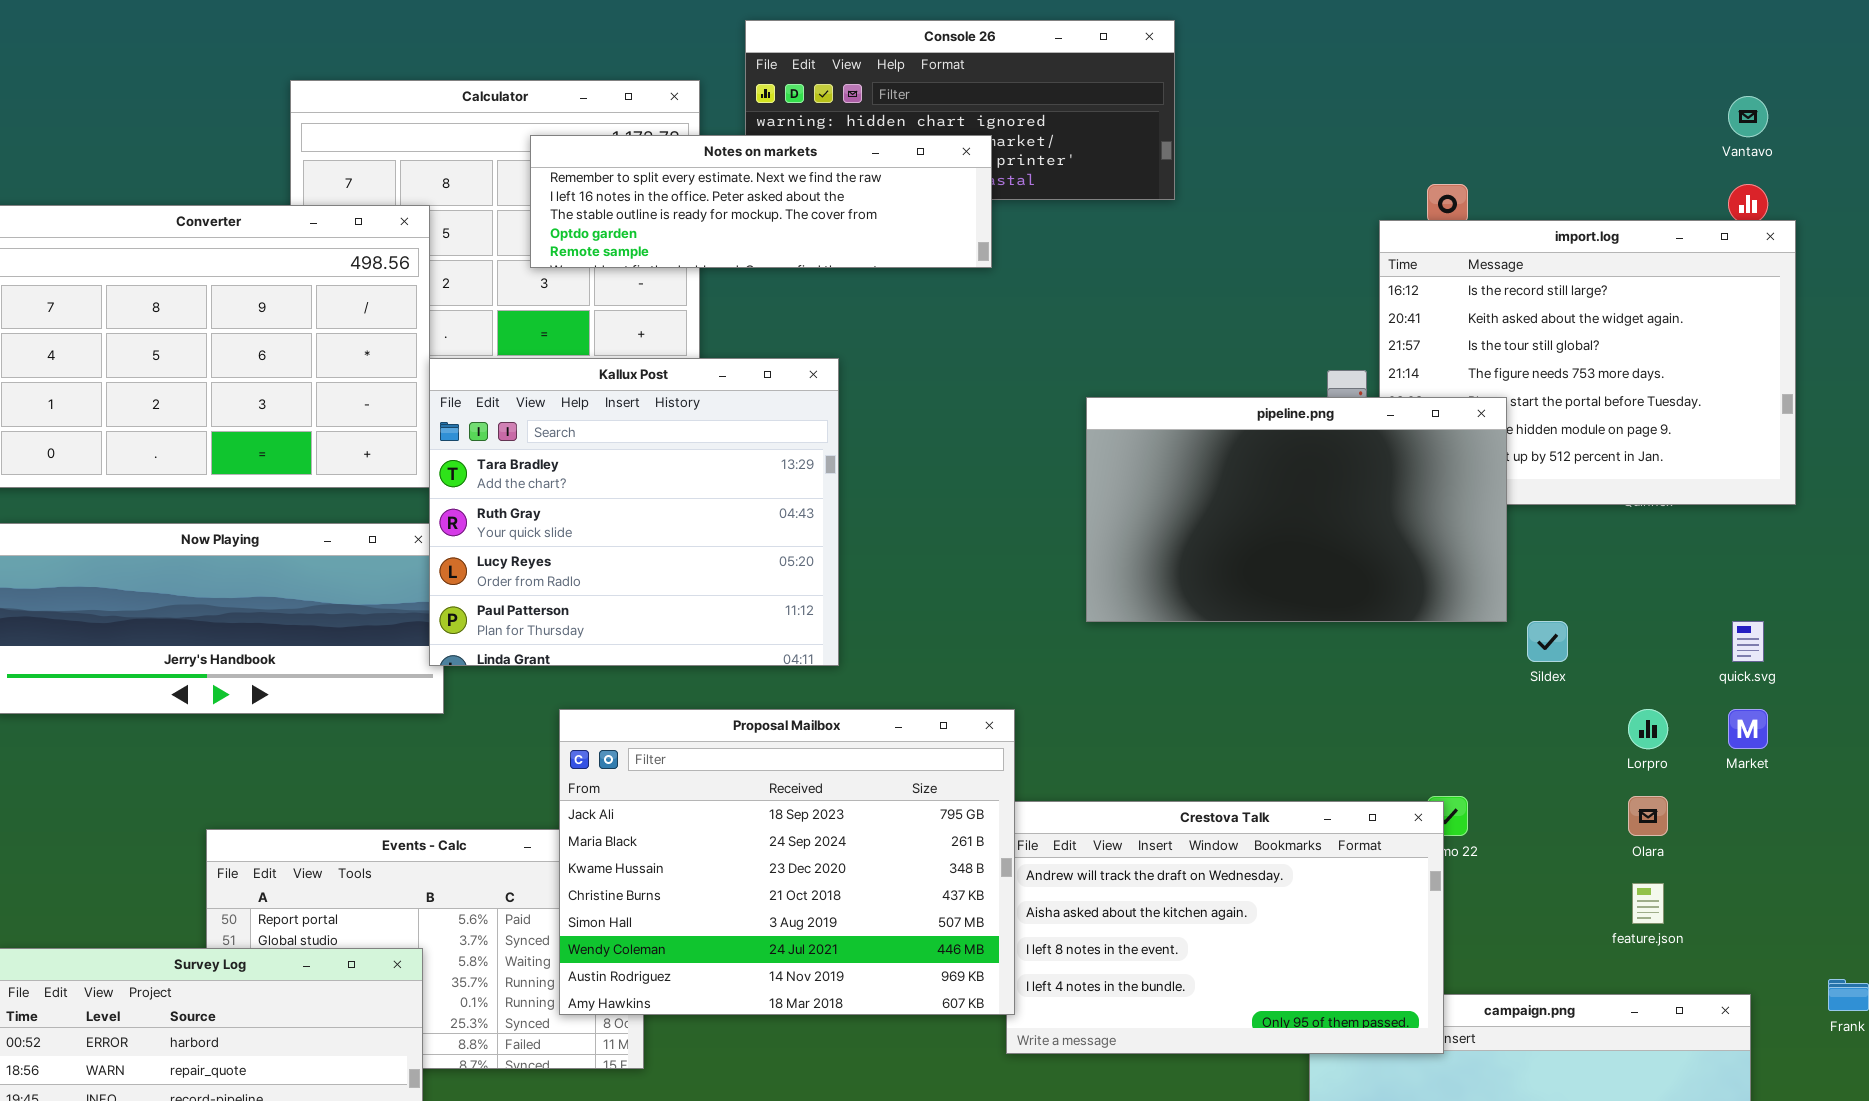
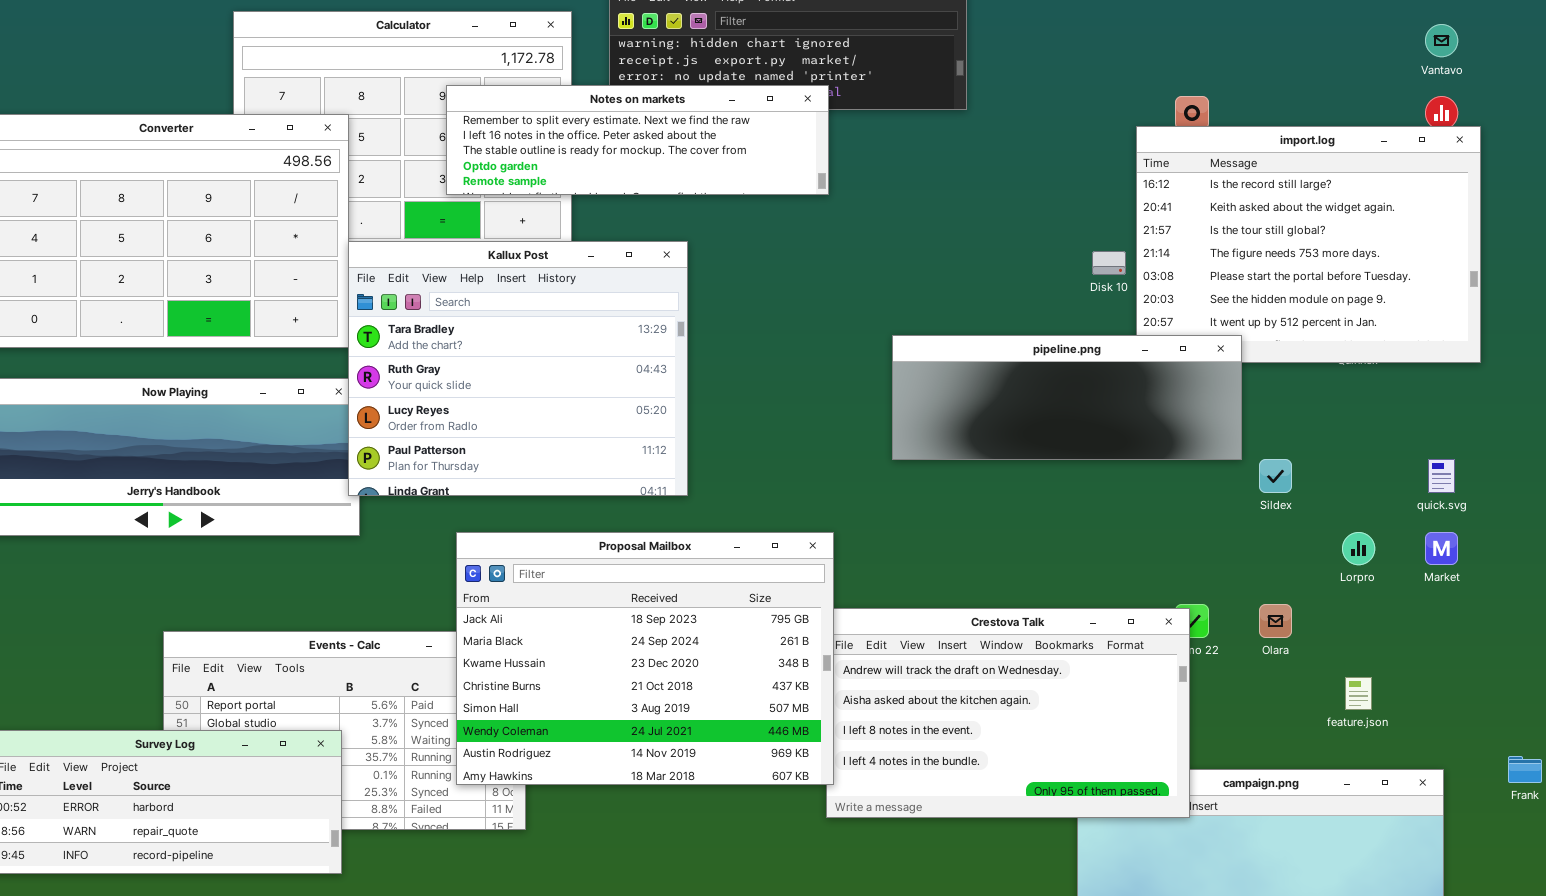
Notes on markets: [530,135,992,268] -> [446,85,829,195], moved
pipeline.png: [1086,397,1507,622] -> [892,335,1242,460], resized
Olara: [1628,796,1668,836] -> [1259,604,1292,638], moved

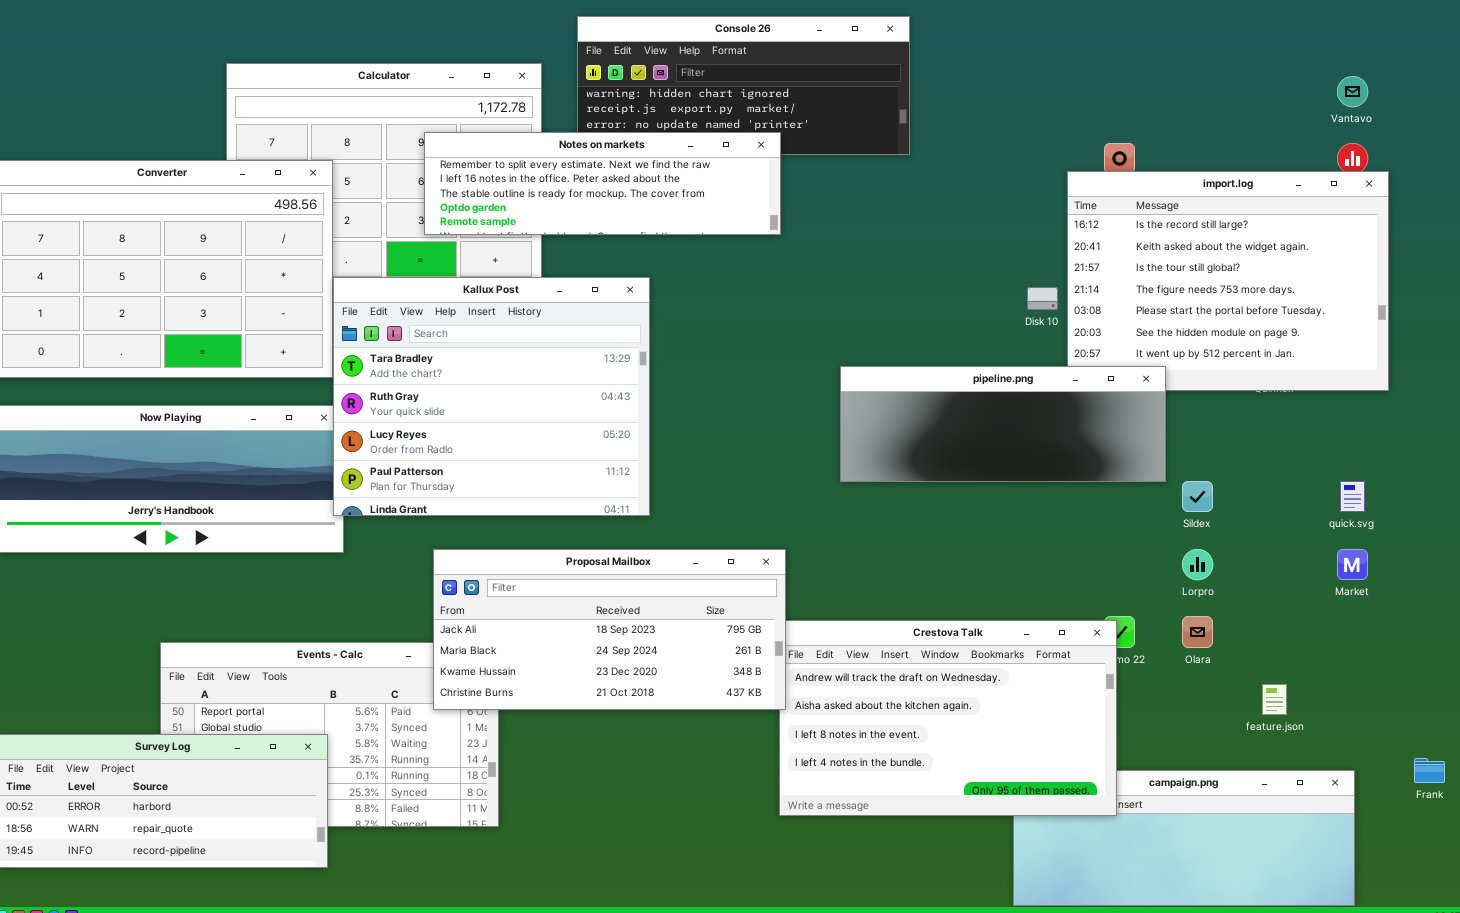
Proposal Mailbox: [456,532,834,785] -> [433,549,786,710], resized
Lorpro: [1342,532,1375,565] -> [1182,549,1213,580], moved

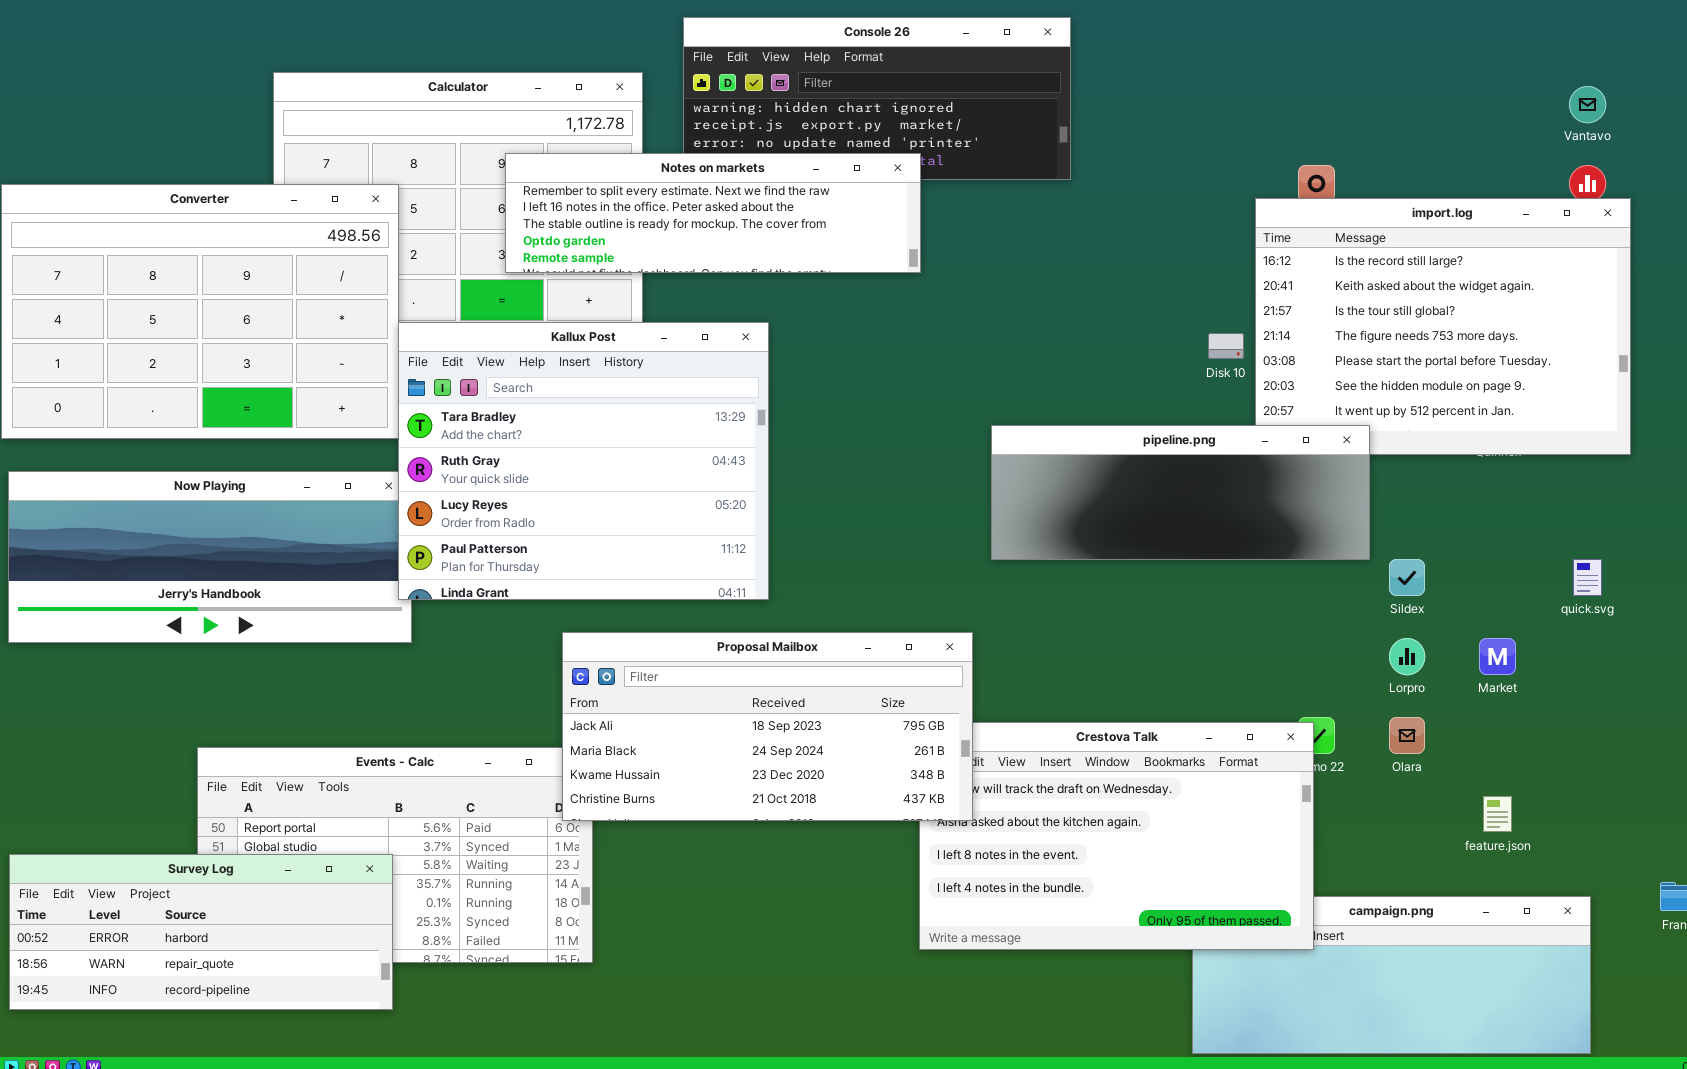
Proposal Mailbox: [433,549,786,710] -> [562,632,973,821], moved
Market: [1337,549,1368,580] -> [1479,638,1516,675], moved

